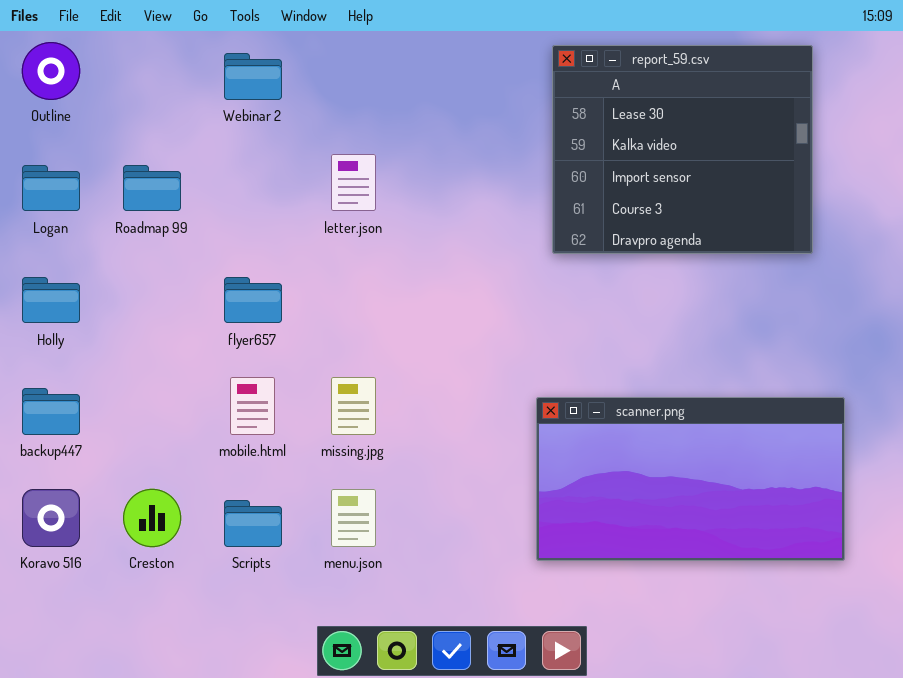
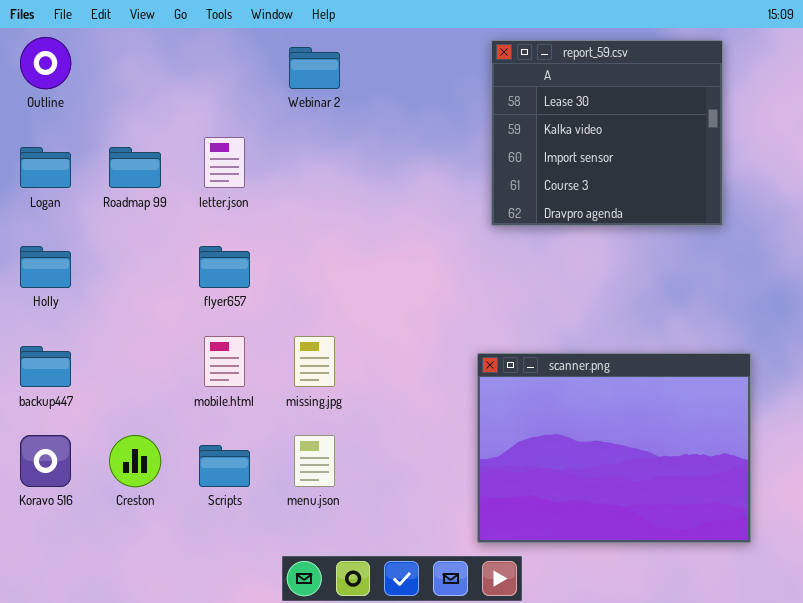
Webinar 2: [224,53,282,100] -> [289,47,340,89], moved
letter.json: [331,154,376,211] -> [204,137,245,188], moved
scanner.png: [536,397,845,561] -> [477,353,751,543], resized

